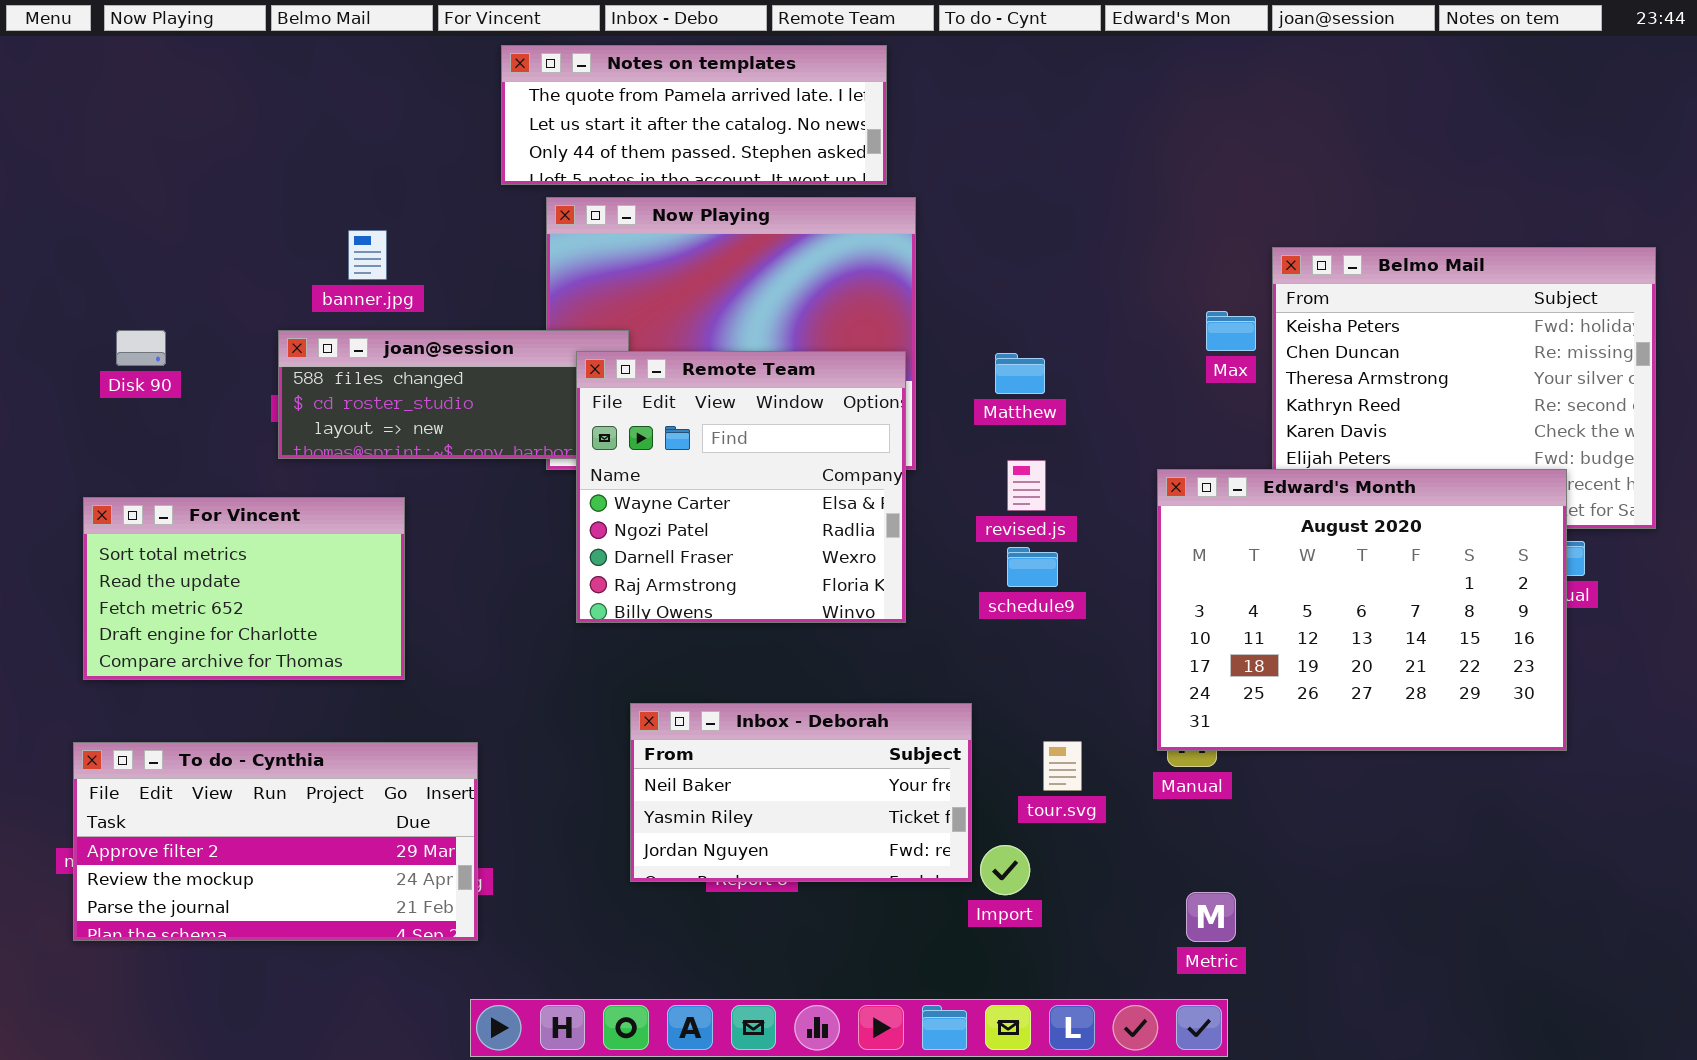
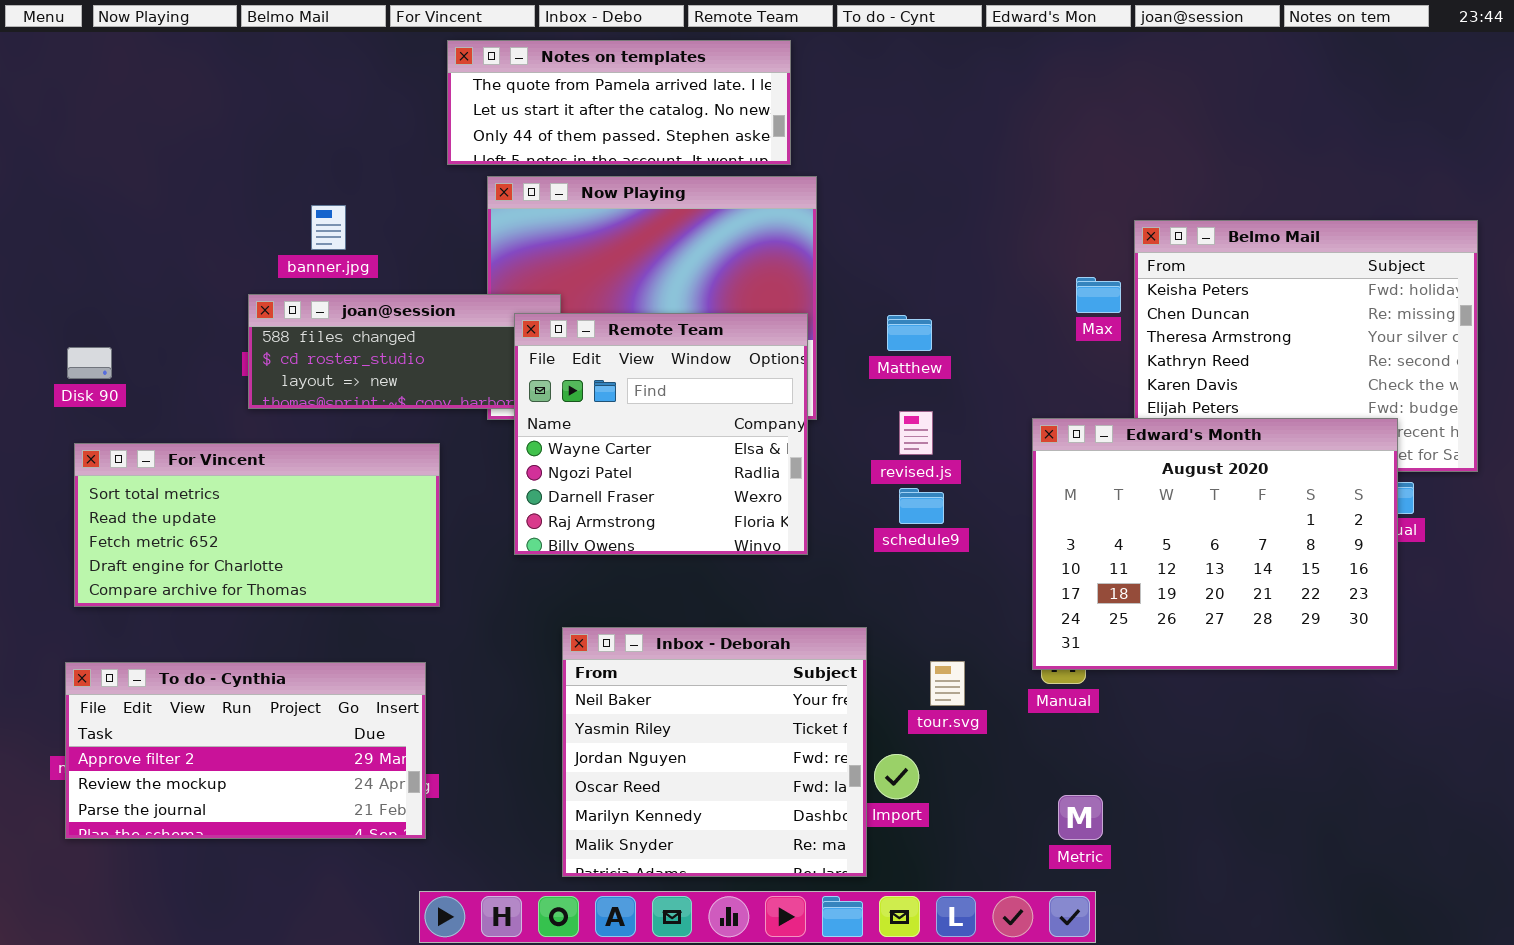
Disk 90: [116,330,166,366] -> [67,347,112,379], moved
For Vincent: [83,497,405,680] -> [74,443,440,607], resized
Inbox - Deborah: [630,703,972,882] -> [562,627,867,877], resized

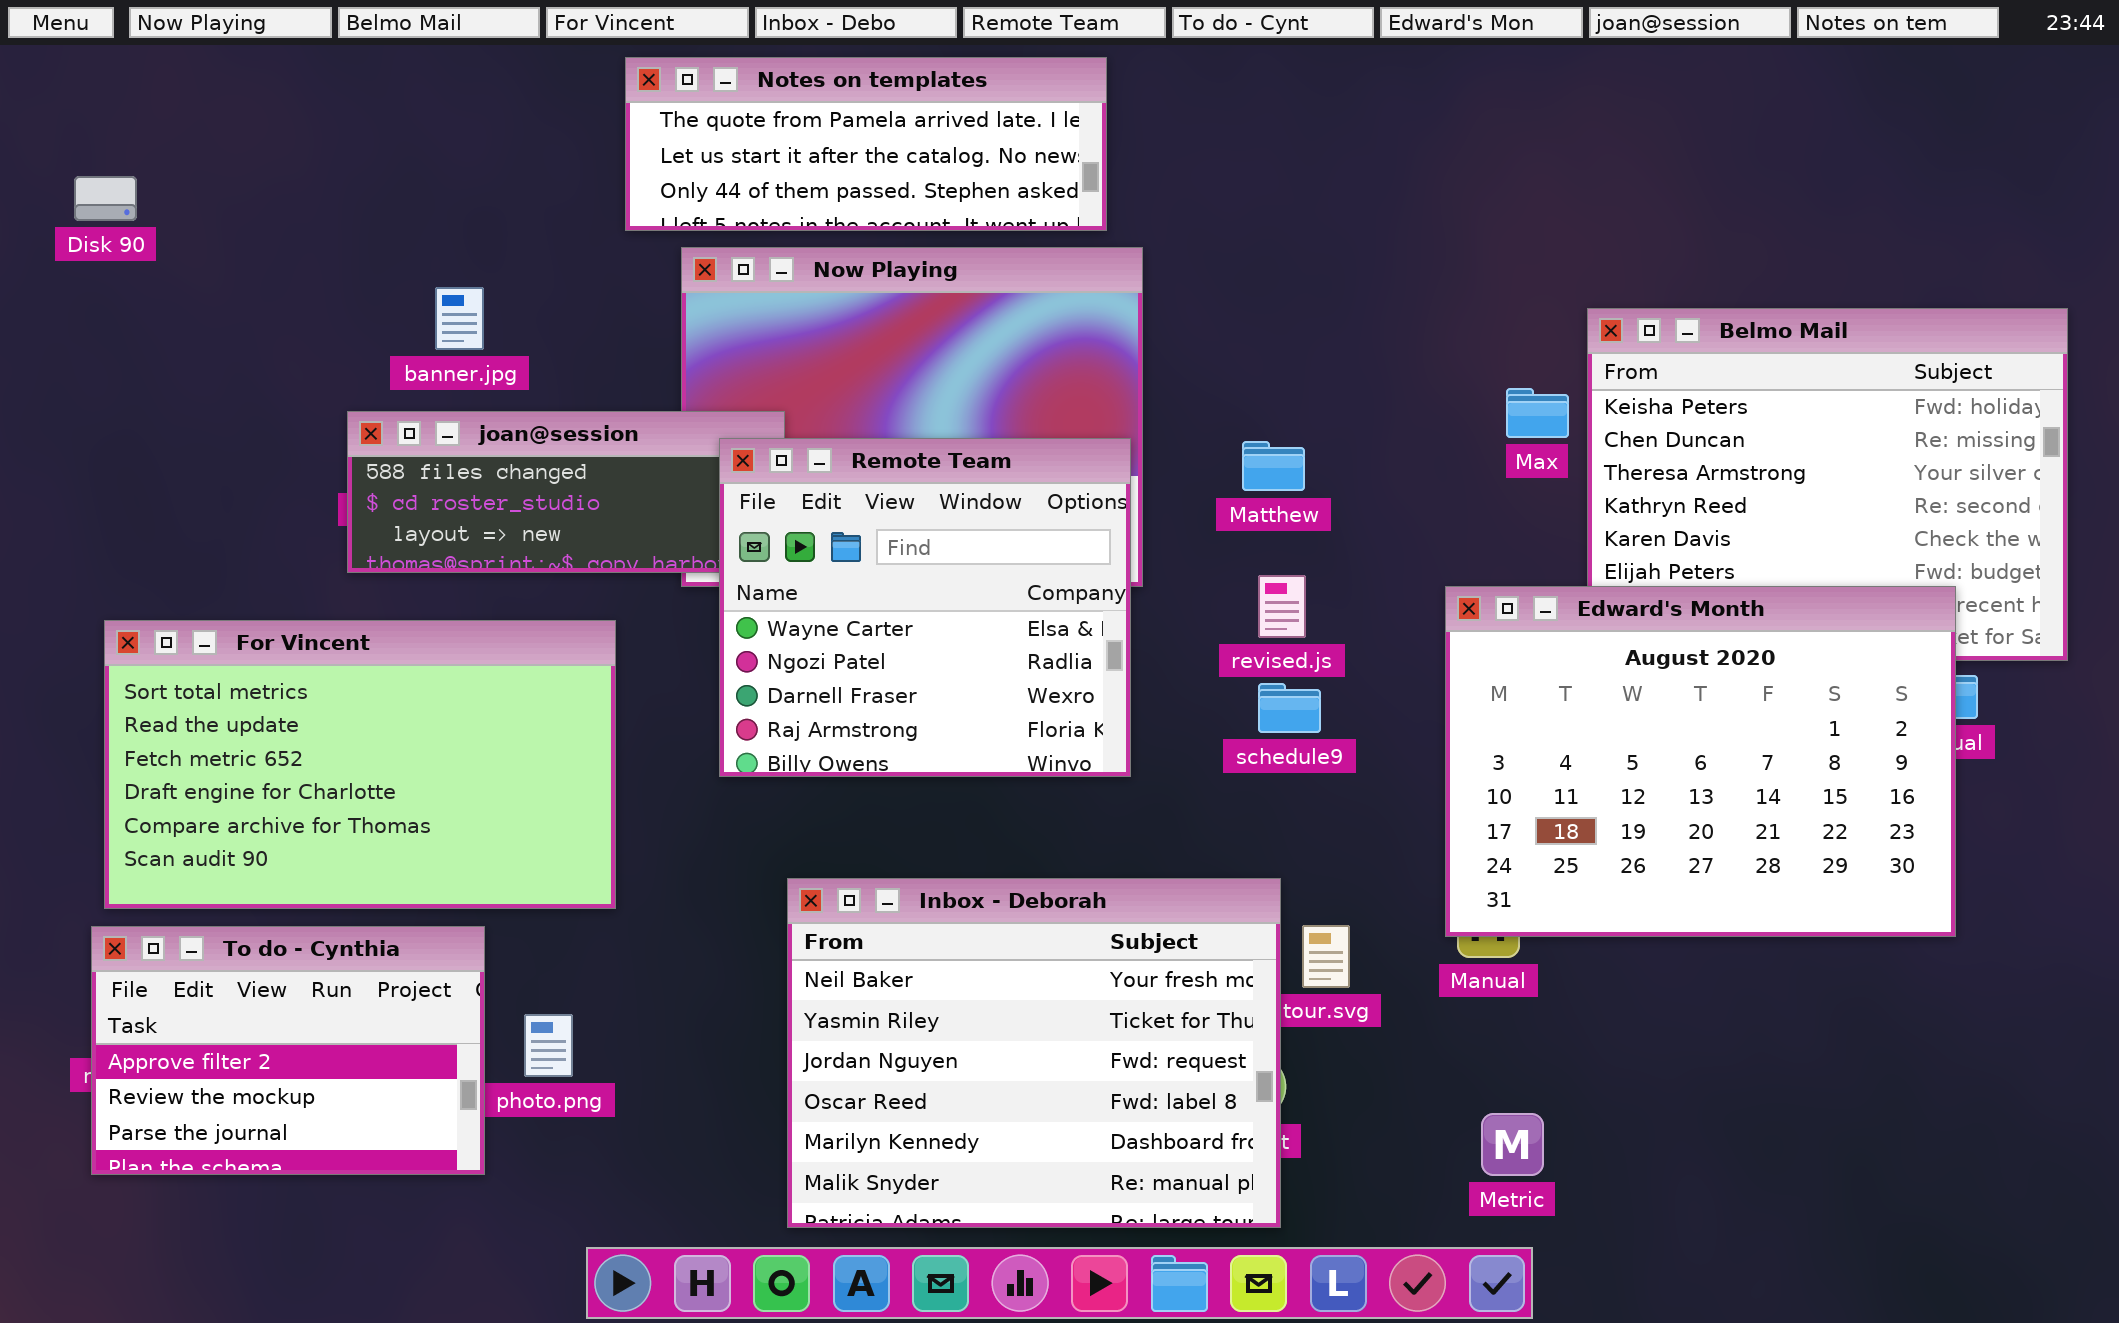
Disk 90: [67,347,112,379] -> [74,176,137,221], moved
For Vincent: [74,443,440,607] -> [104,620,616,909], resized
Inbox - Deborah: [562,627,867,877] -> [787,878,1281,1228], resized
To do - Cynthia: [65,662,426,839] -> [91,926,485,1175], resized

